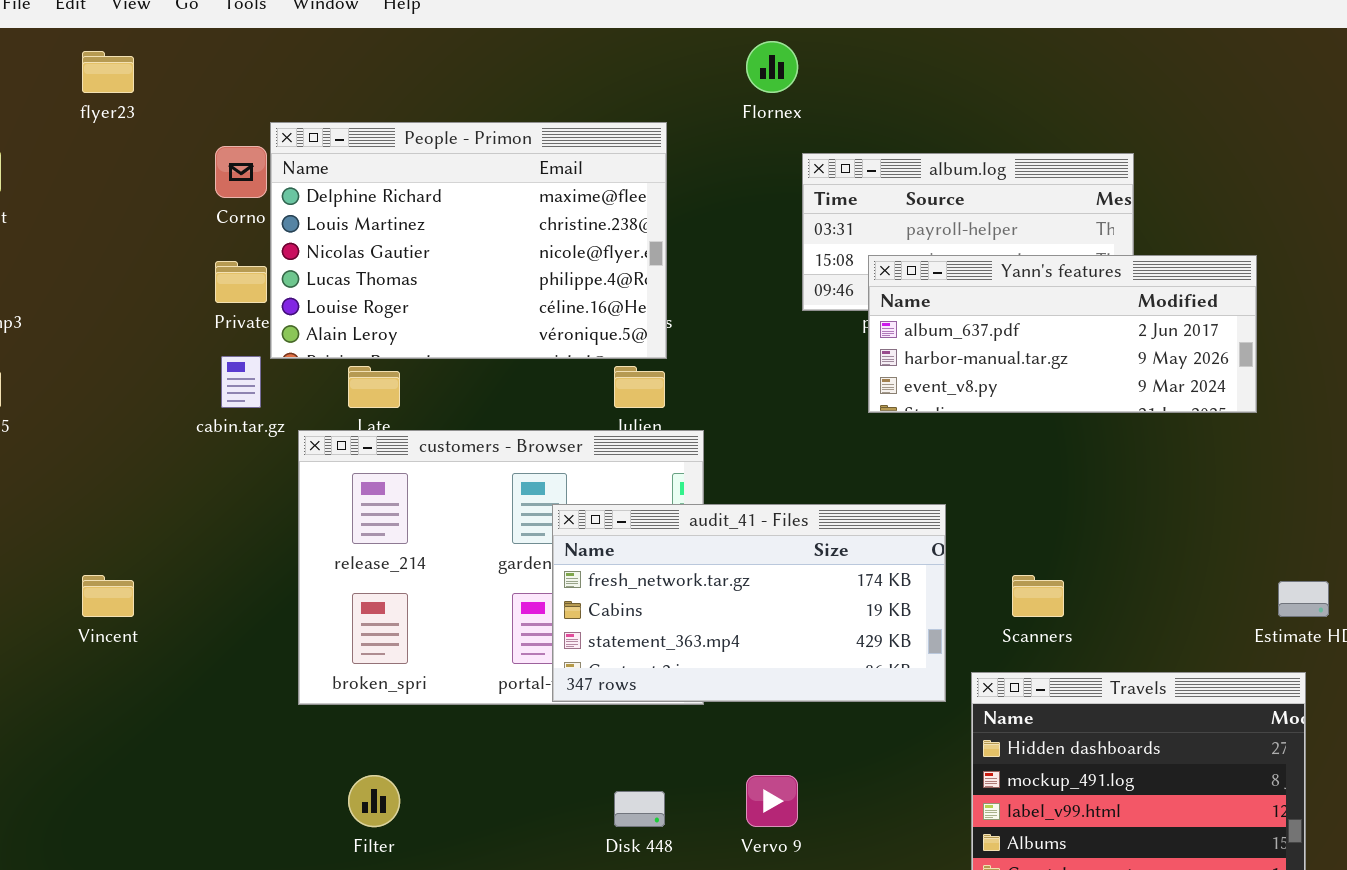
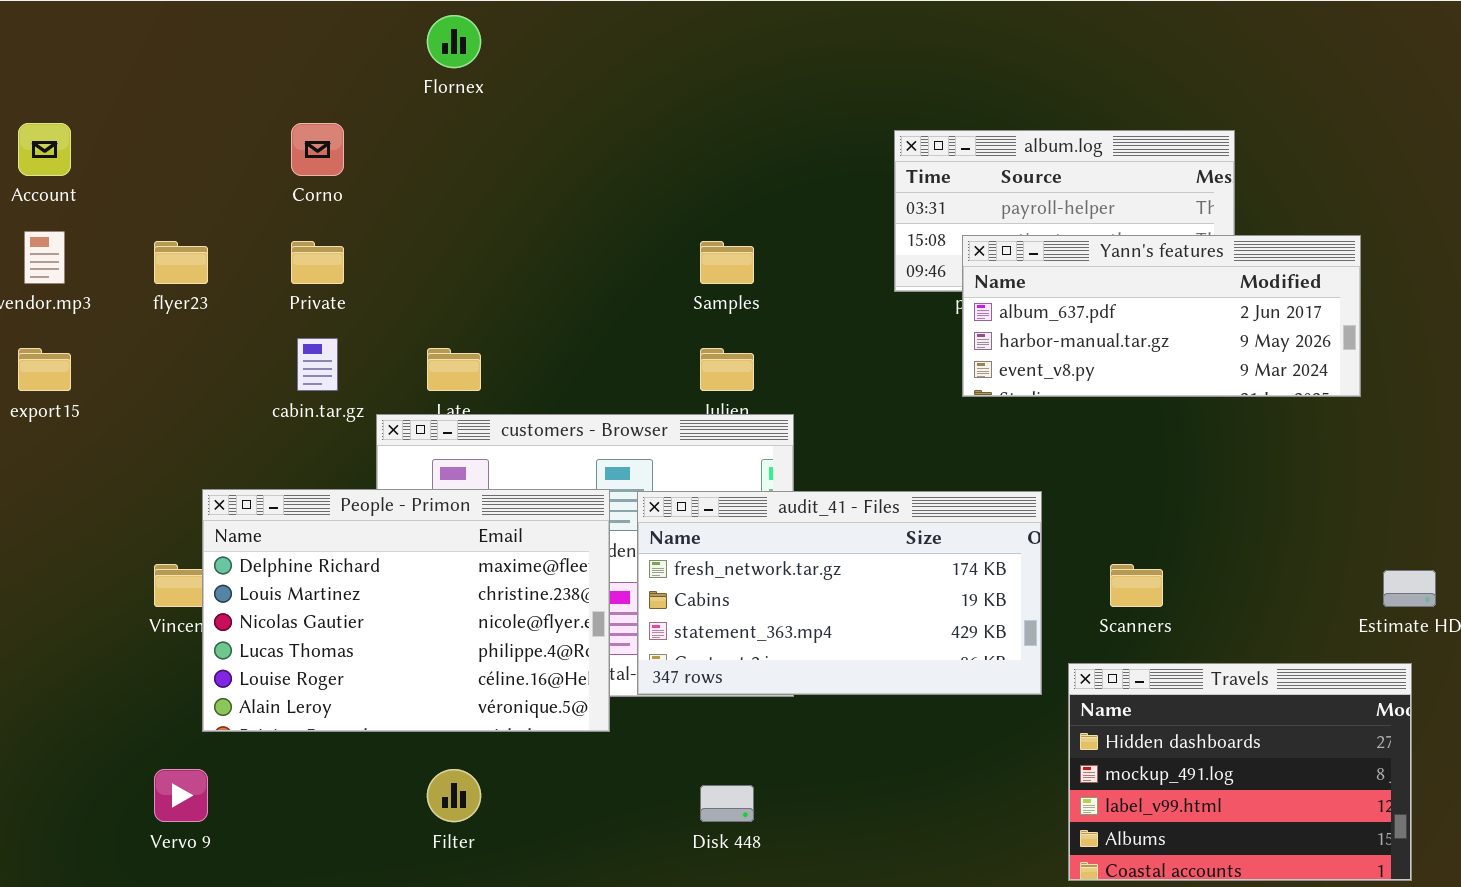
Flornex: [746,41,798,93] -> [427,15,481,68], moved
flyer23: [82,51,134,93] -> [154,241,208,284], moved
People - Primon: [270,122,667,359] -> [202,489,610,732], moved
Vervo 9: [746,775,798,827] -> [154,769,208,822], moved

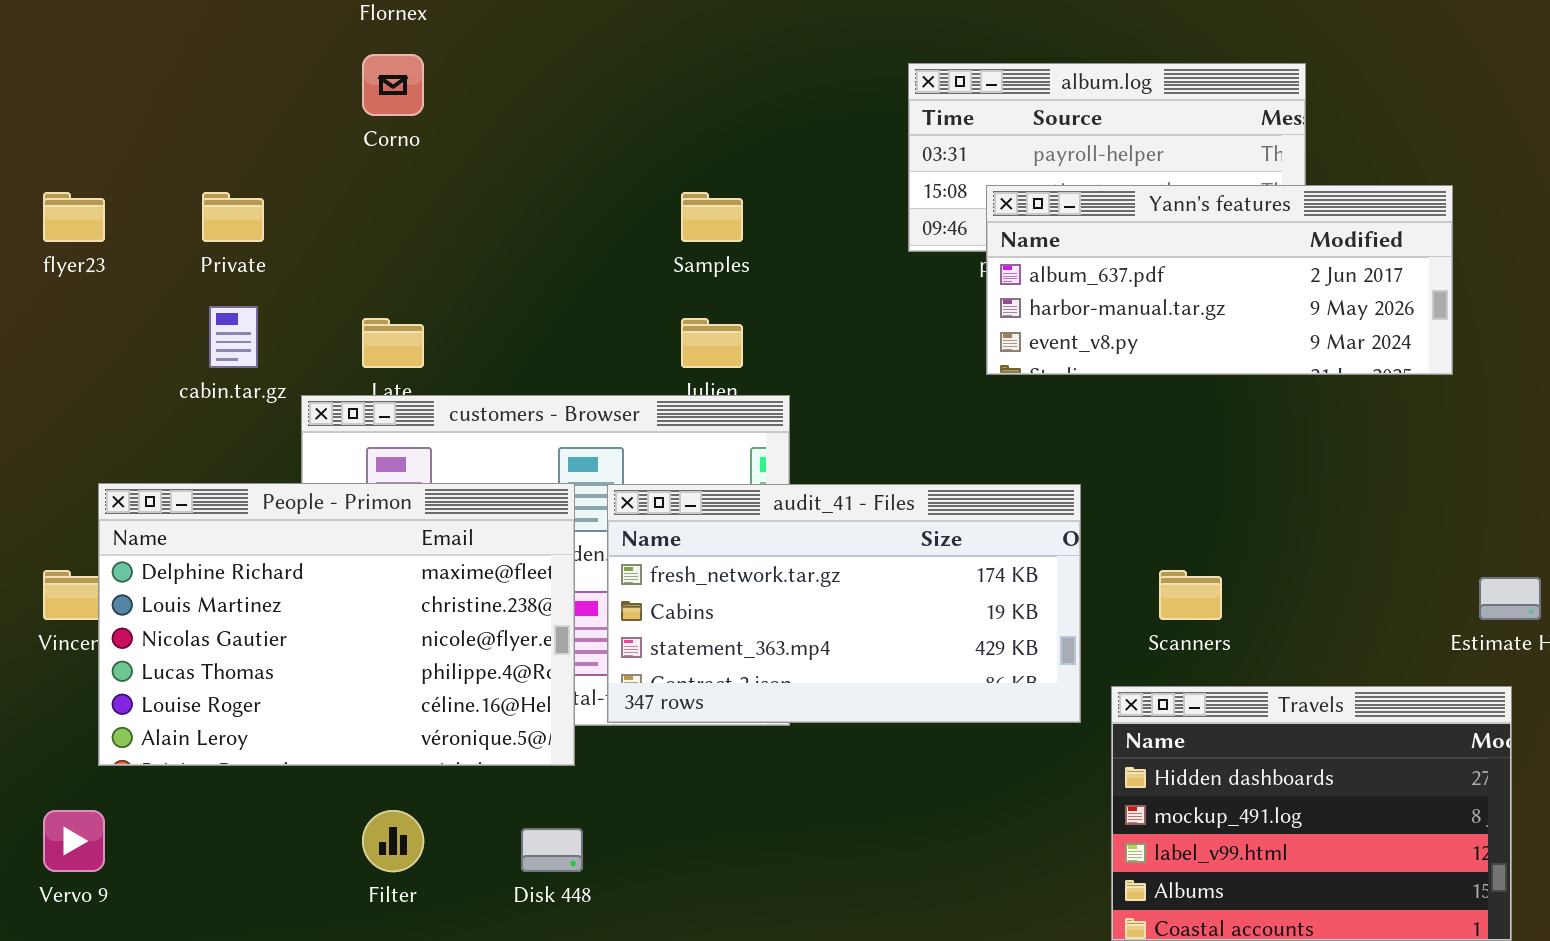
Corno: [291,123,344,176] -> [362,54,424,116], moved
Disk 448: [700,785,754,822] -> [521,828,583,872], moved

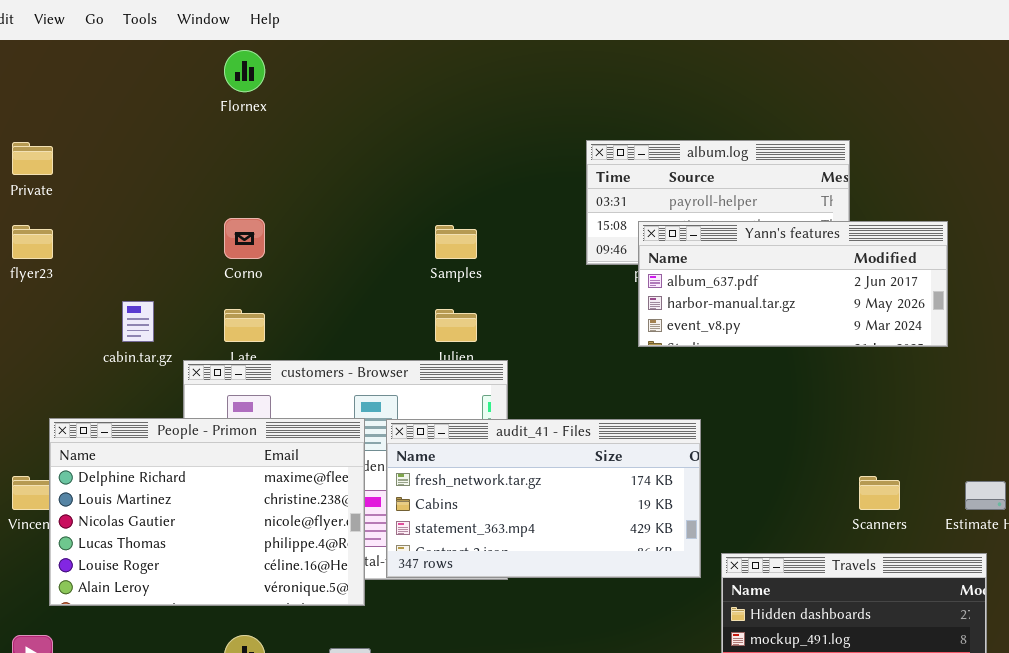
Corno: [362,54,424,116] -> [224,218,265,259], moved
Private: [202,192,264,242] -> [12,142,53,175], moved
Scanners: [1159,570,1222,620] -> [859,476,900,510], moved

